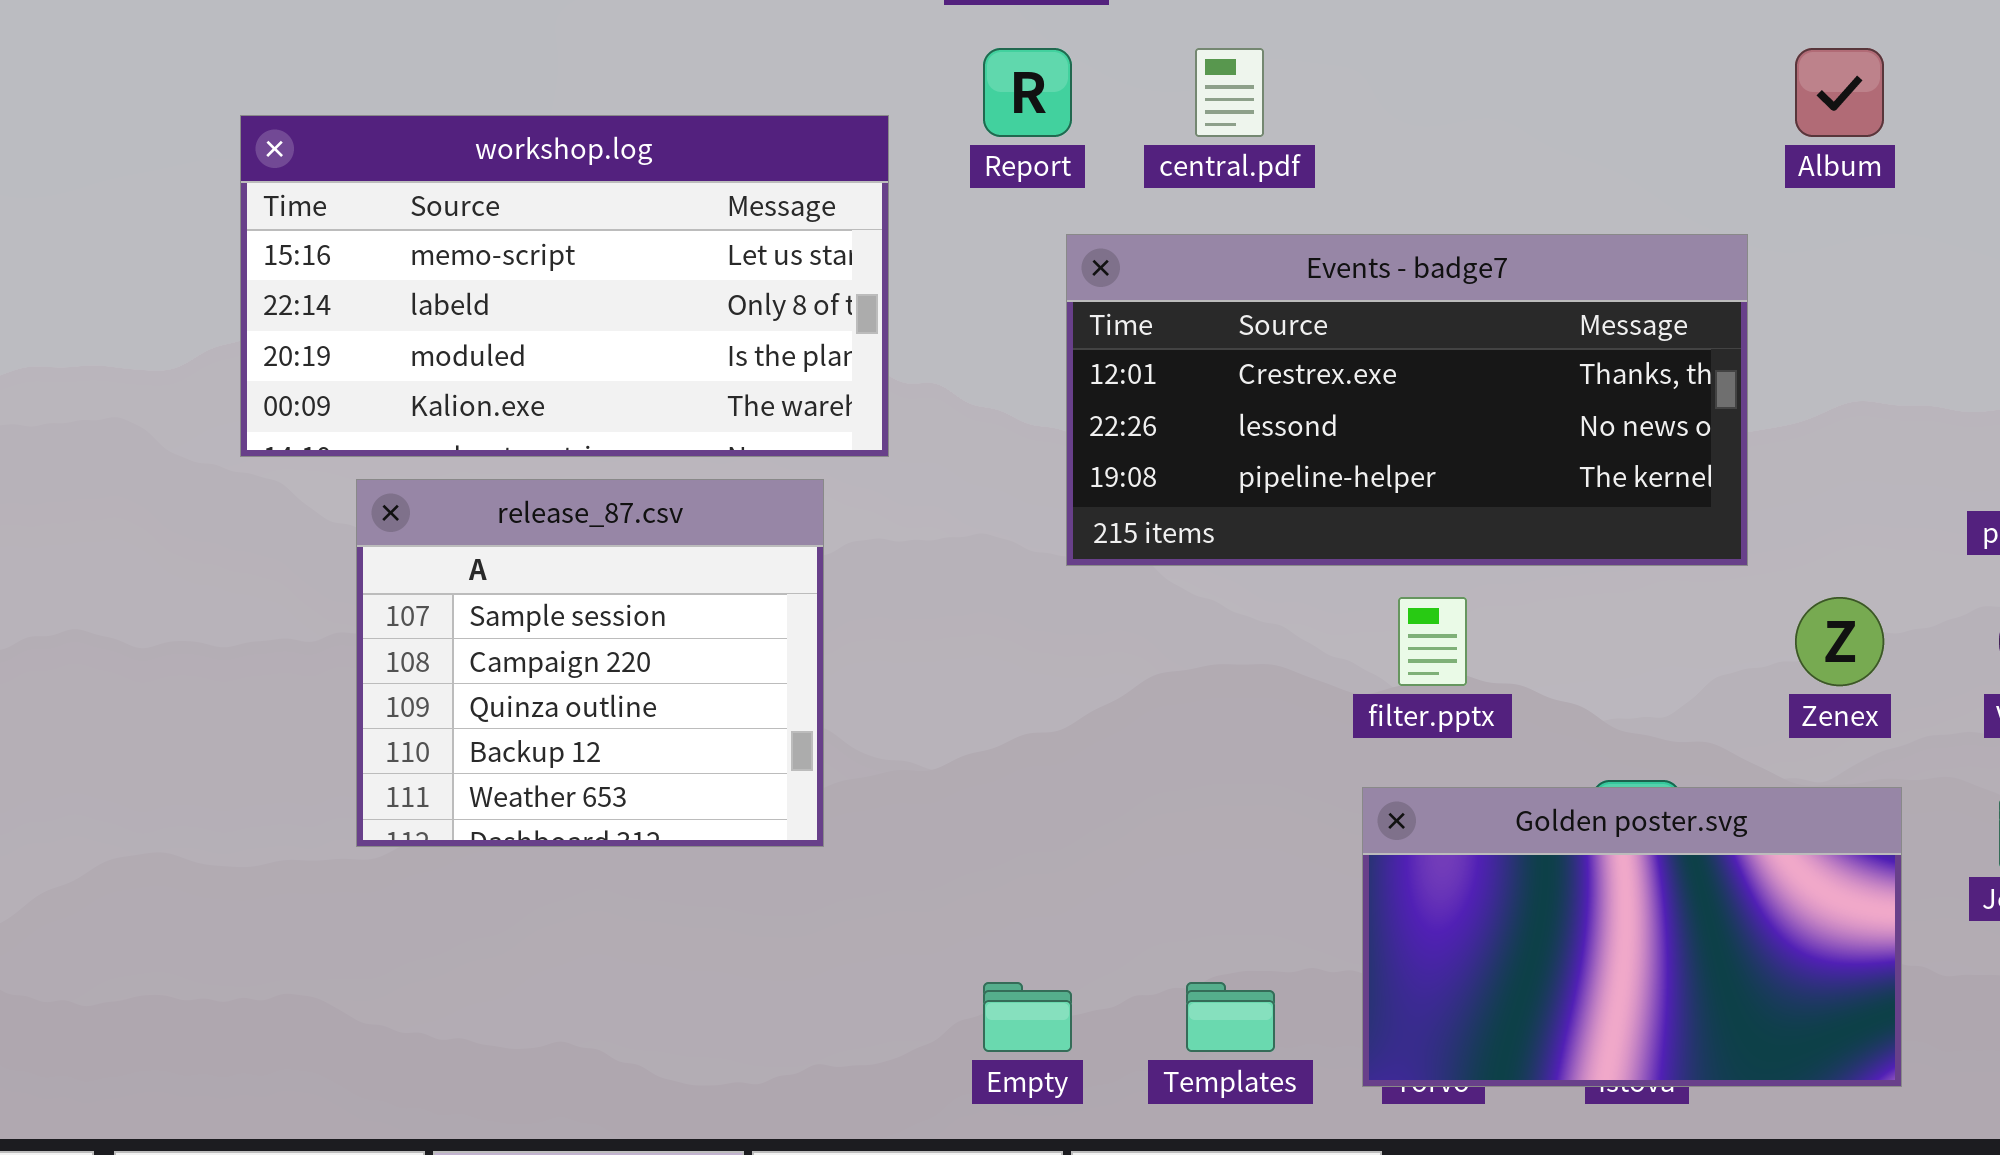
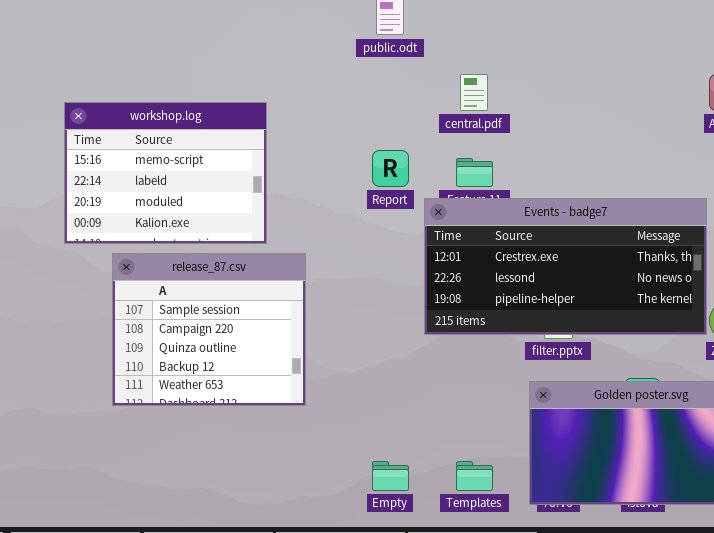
Report: [983,48,1072,137] -> [372,150,409,187], moved
workshop.log: [240,115,889,457] -> [64,102,267,244], resized
Events - badge7: [1066,234,1748,566] -> [424,198,707,335], moved

